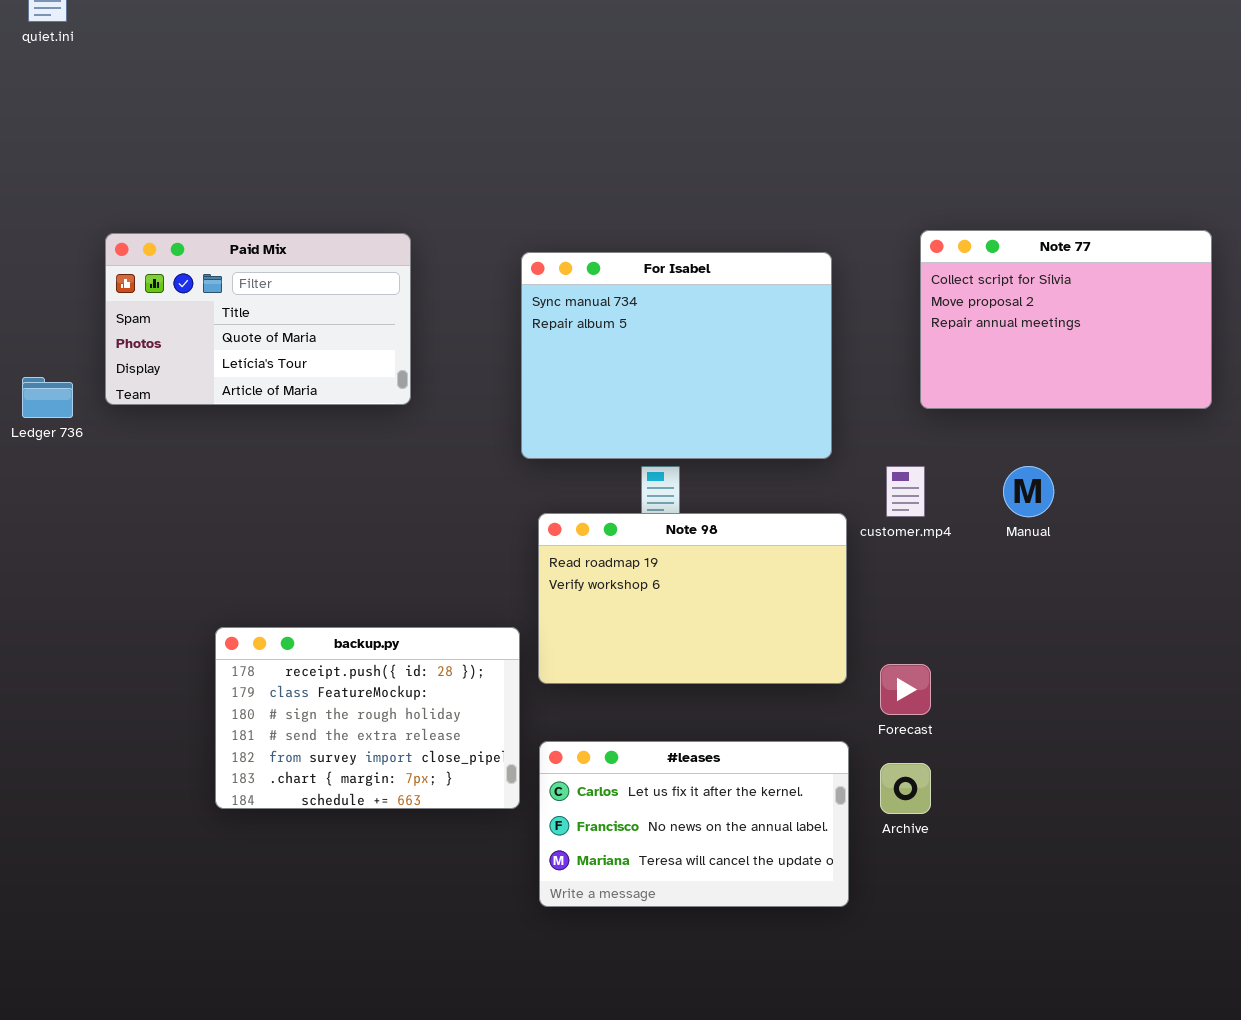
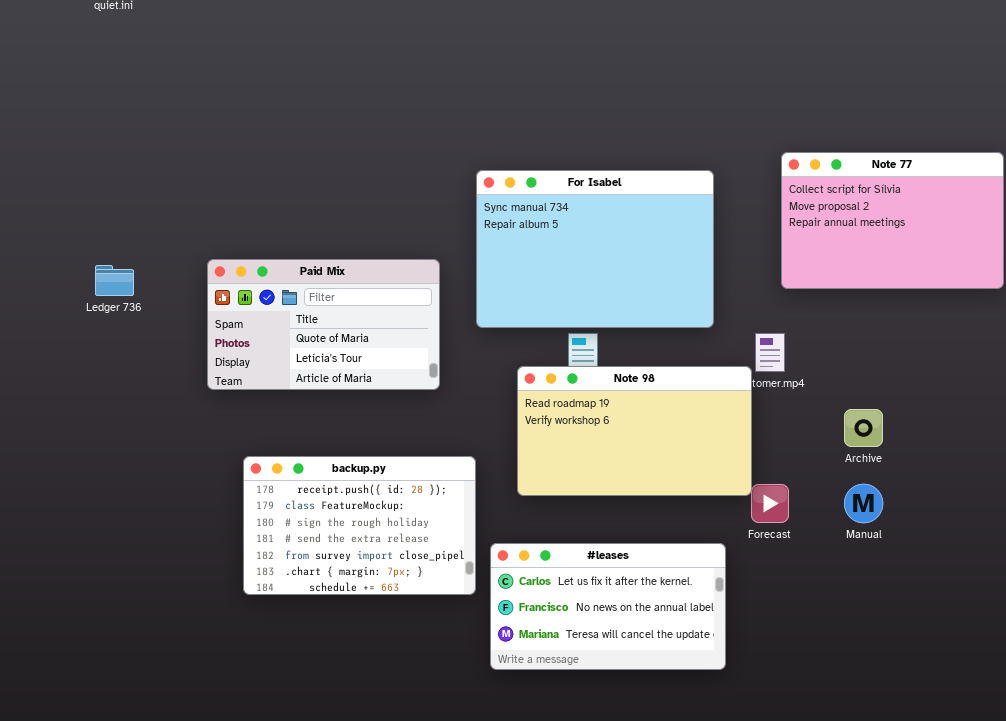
Paid Mix: [105,233,411,405] -> [207,259,440,390], moved
Manual: [1003,466,1054,517] -> [844,484,883,523], moved
Note 98: [538,513,847,684] -> [517,366,752,496], moved
Archive: [880,763,931,814] -> [844,409,883,447], moved

